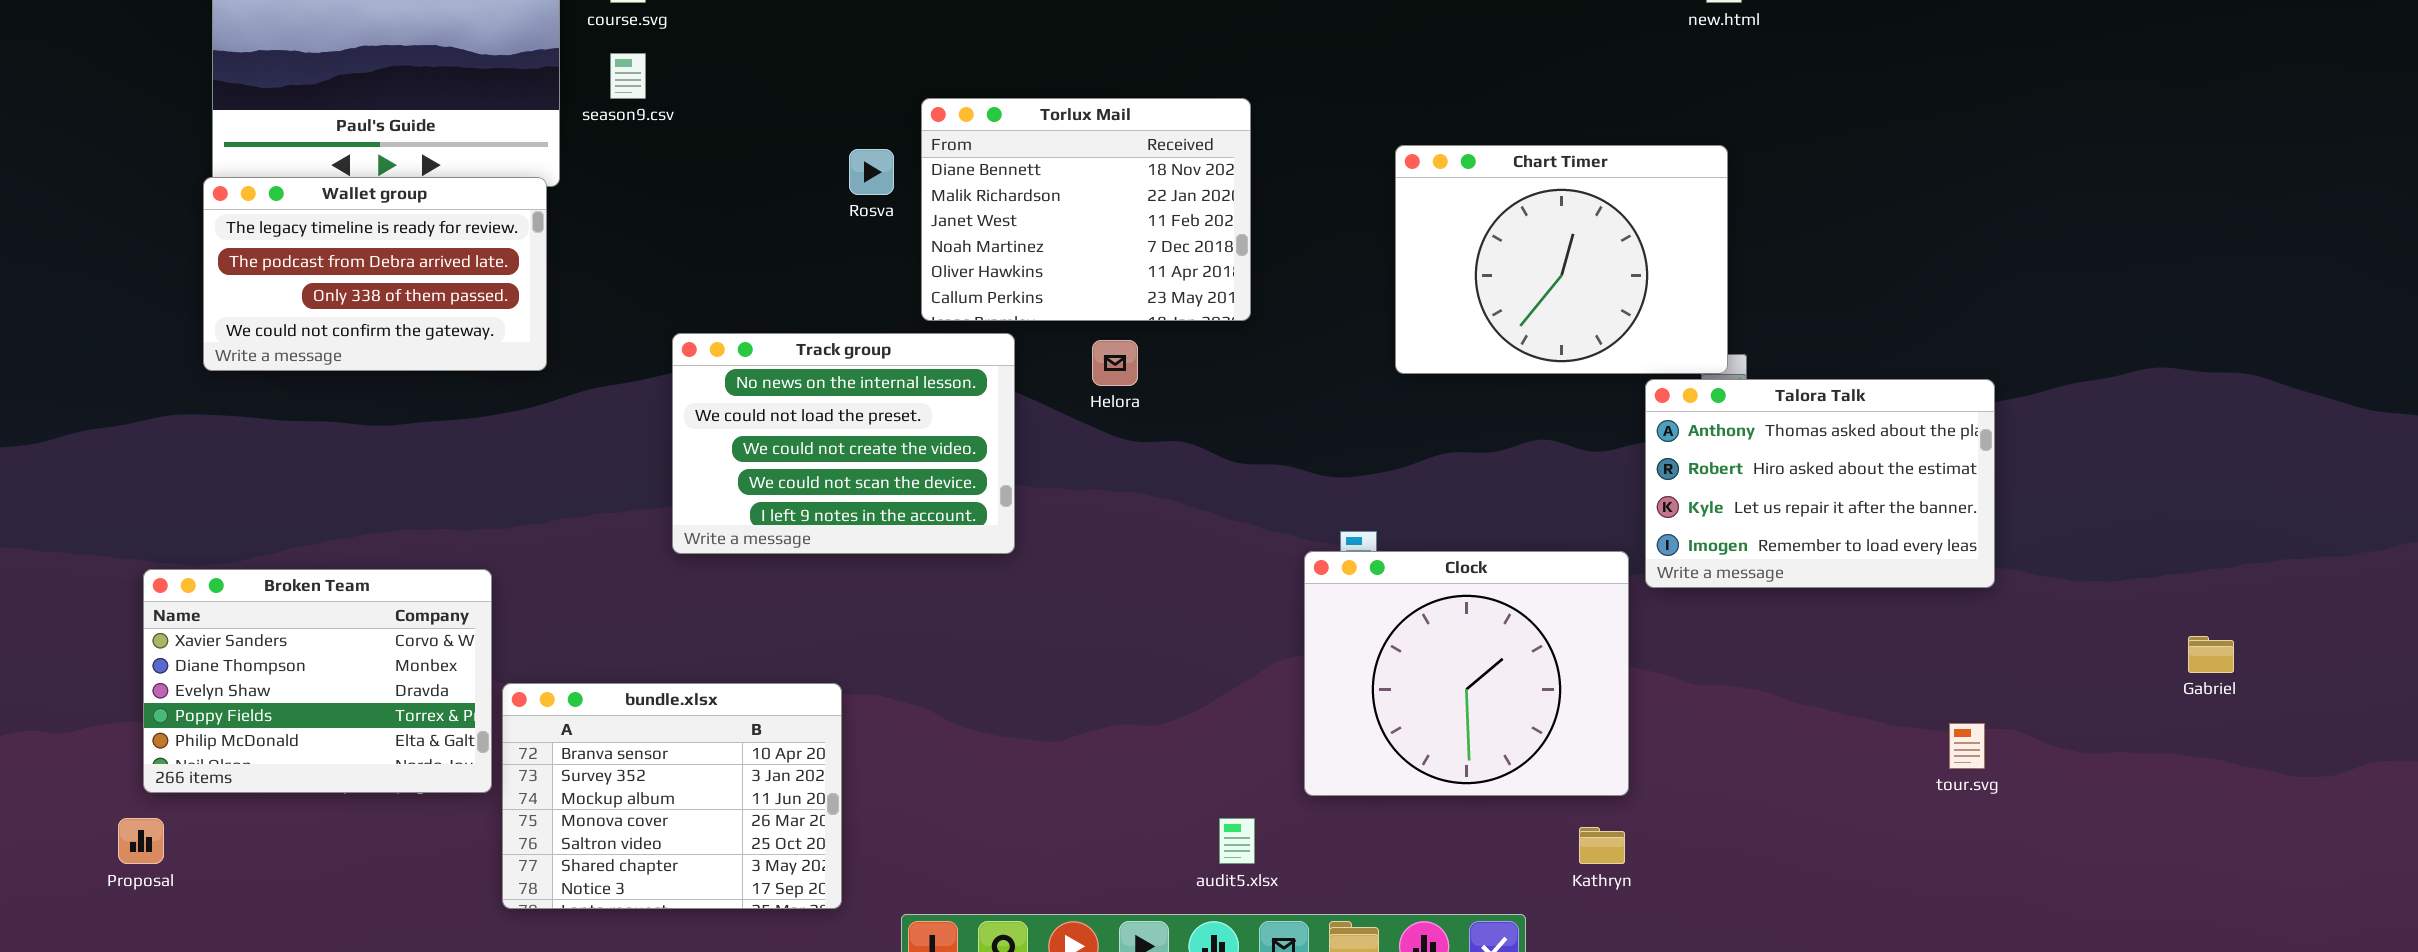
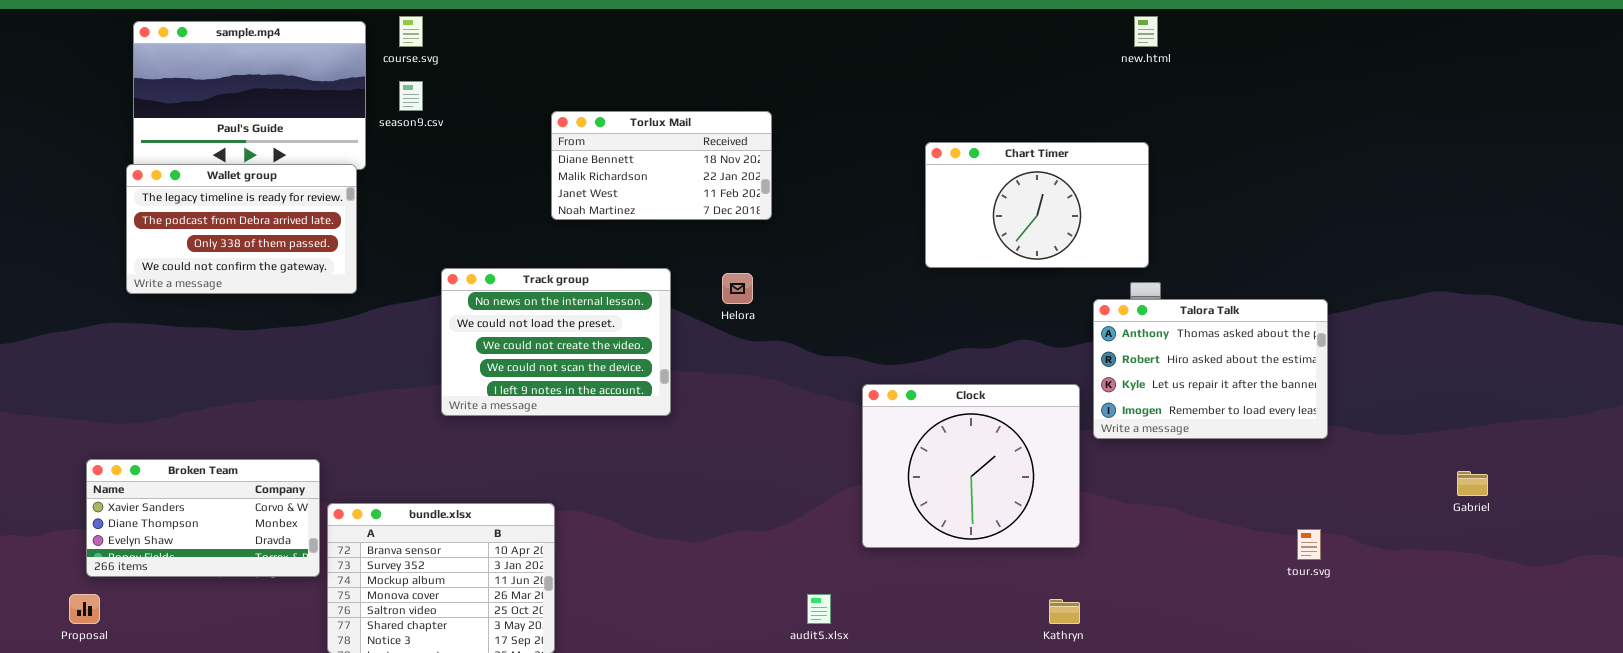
Torlux Mail: [921,98,1251,321] -> [551,111,772,220], moved, resized
Chart Timer: [1395,145,1728,374] -> [925,142,1149,268], resized
Clock: [1304,551,1629,796] -> [862,384,1080,548], moved
Broken Team: [143,569,492,793] -> [86,459,320,577], resized

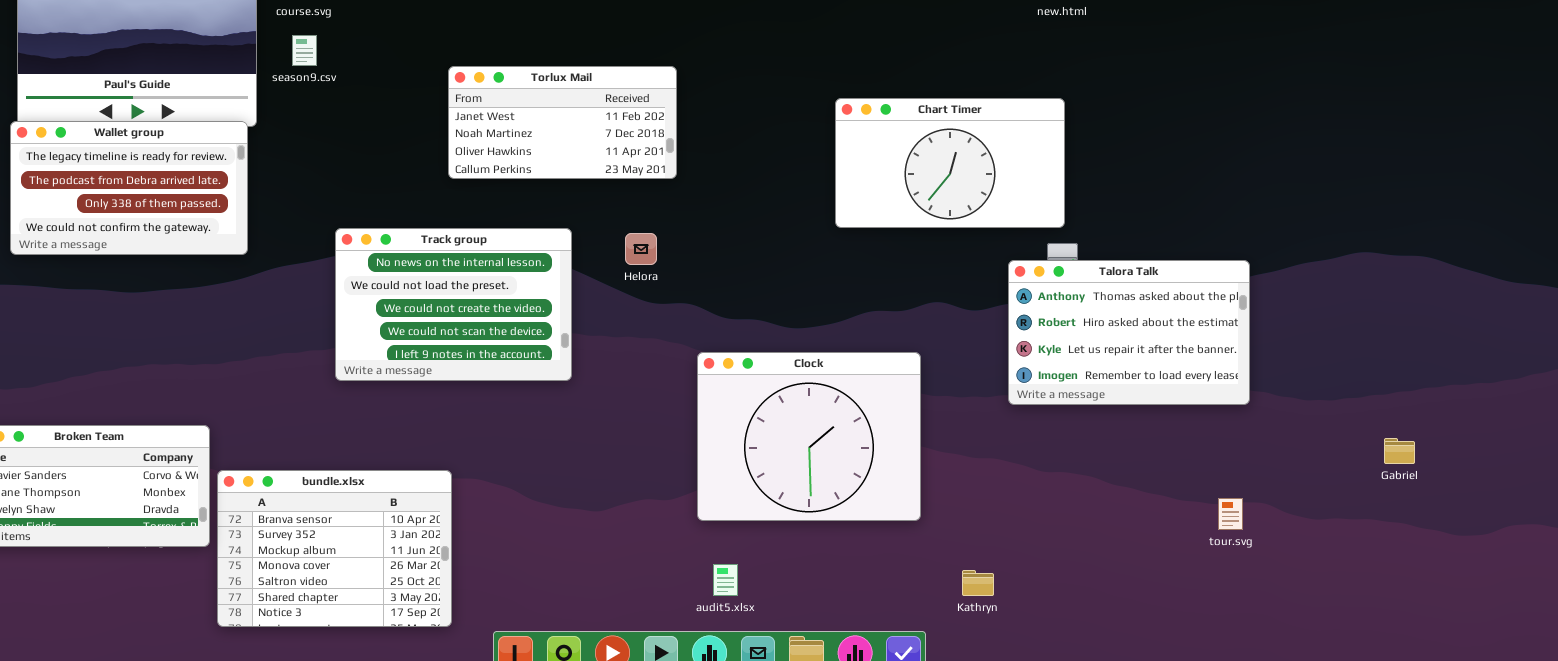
Torlux Mail: [551,111,772,220] -> [448,66,677,179], scrolled down 2 rows
Clock: [862,384,1080,548] -> [697,352,921,521], moved

